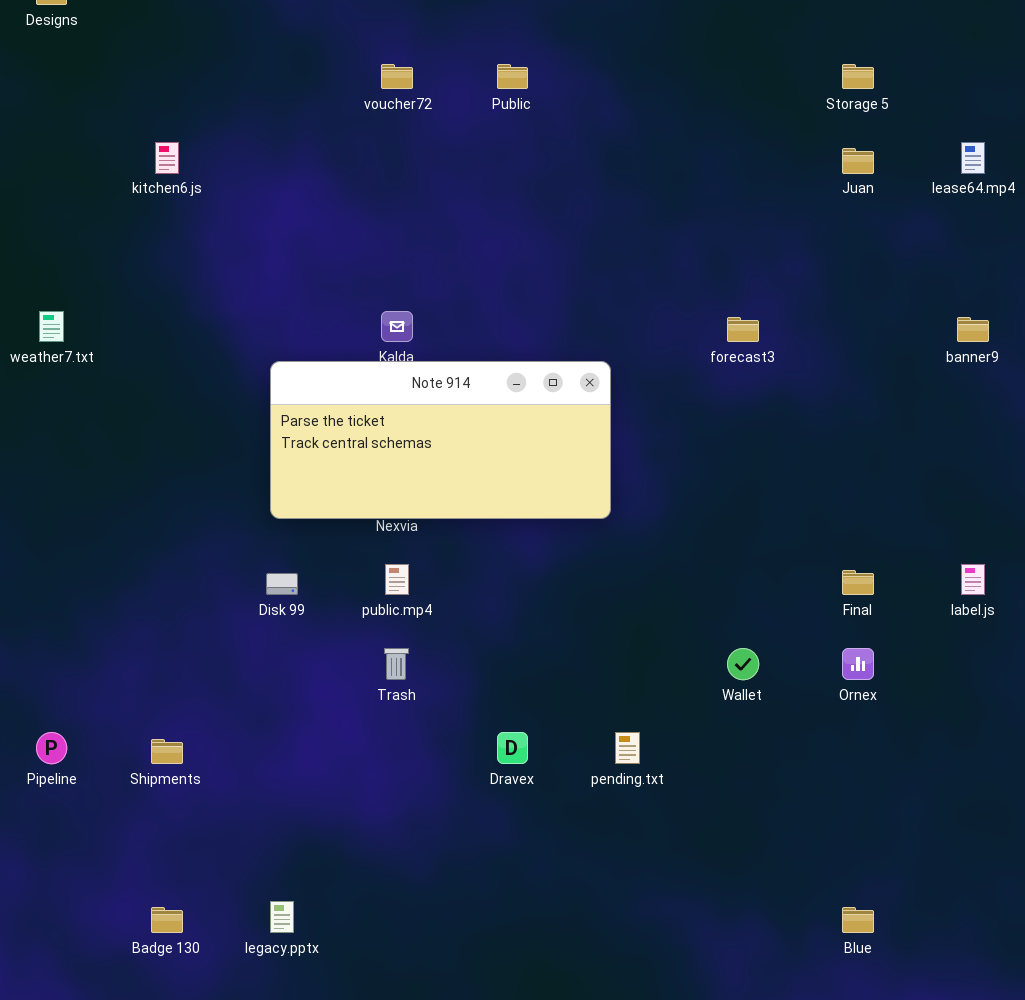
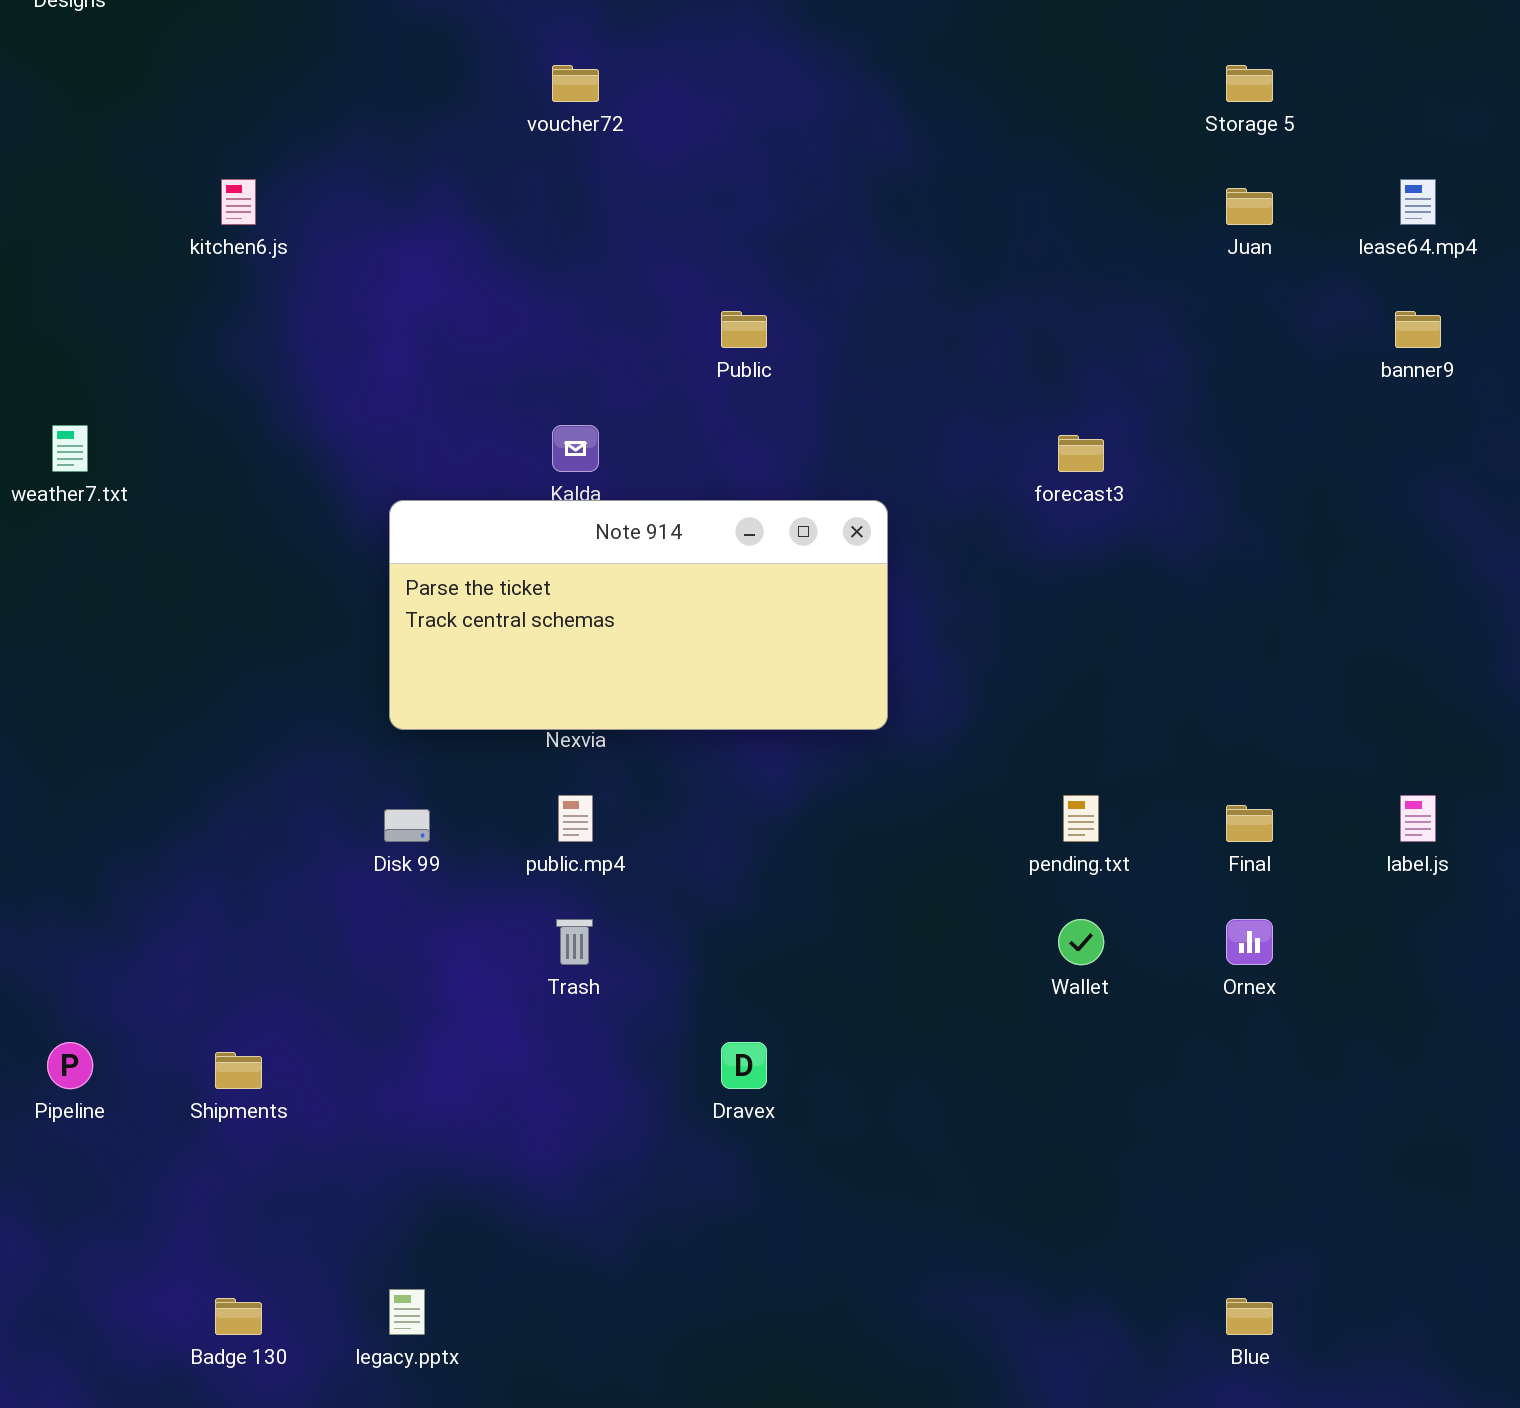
Public: [497,64,528,89] -> [721,311,767,348], moved
banner9: [957,317,989,342] -> [1395,311,1441,348], moved
pending.txt: [615,732,640,764] -> [1063,795,1099,842], moved

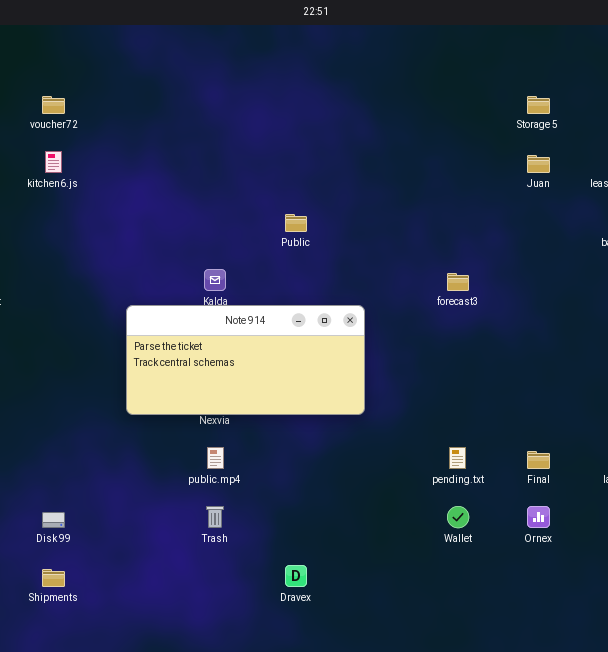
voucher72: [552,65,599,102] -> [42,96,65,114], moved
Disk 99: [384,809,430,842] -> [42,512,65,528], moved

